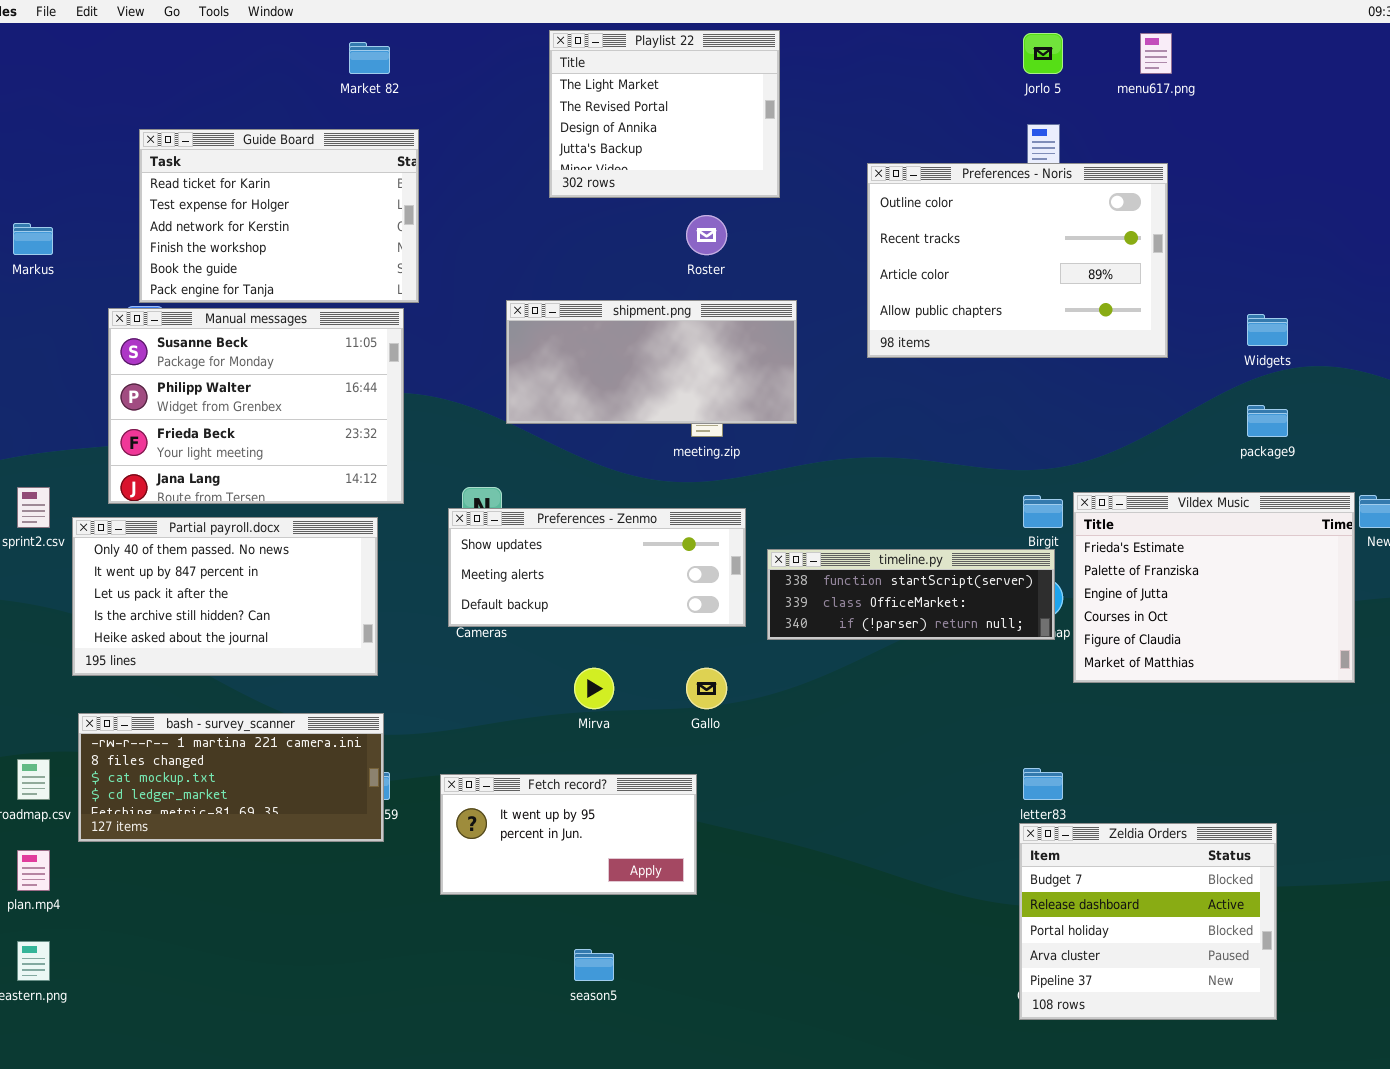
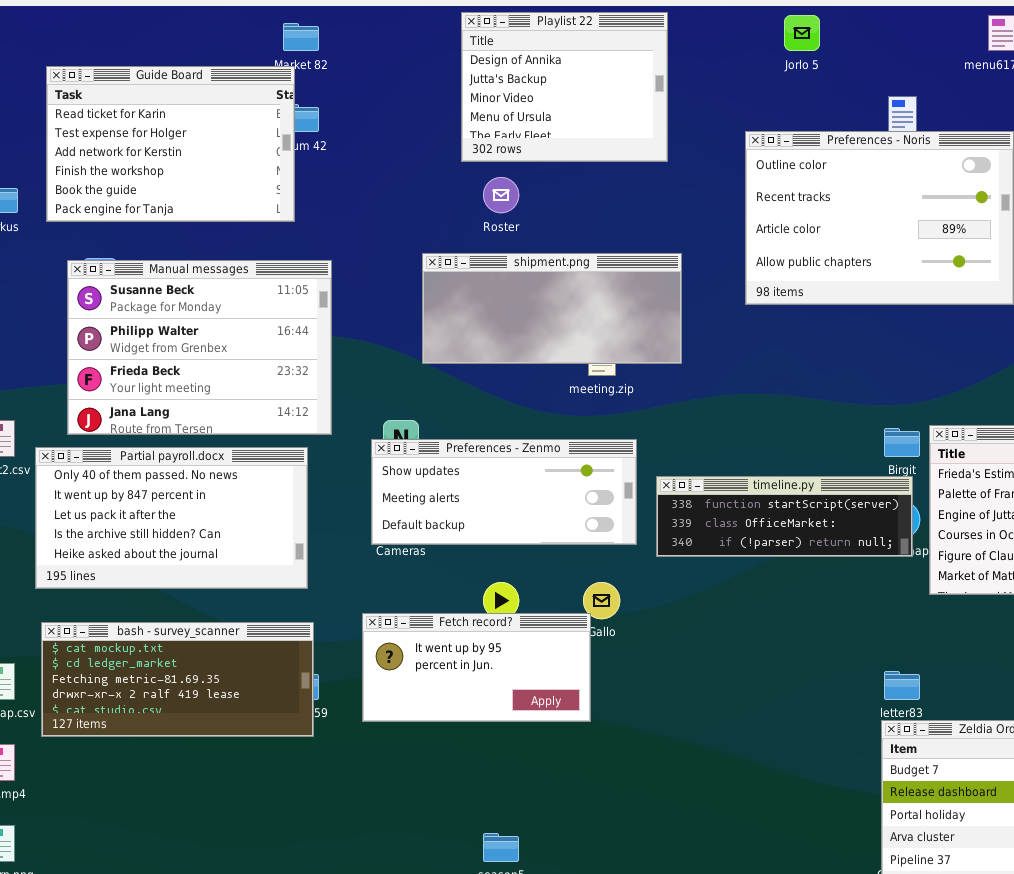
Playlist 22: [549,30,780,198] -> [461,12,668,162], scrolled down 2 rows
Jorlo 5: [1023,33,1063,74] -> [784,15,820,51], moved
Guide Board: [139,129,419,303] -> [46,66,295,222], moved
Roster: [686,215,727,255] -> [483,177,519,213], moved
bash - survey_scanner: [78,713,384,842] -> [41,622,314,737], scrolled down 2 rows
Fetch record?: [440,774,697,895] -> [362,613,591,722], moved

